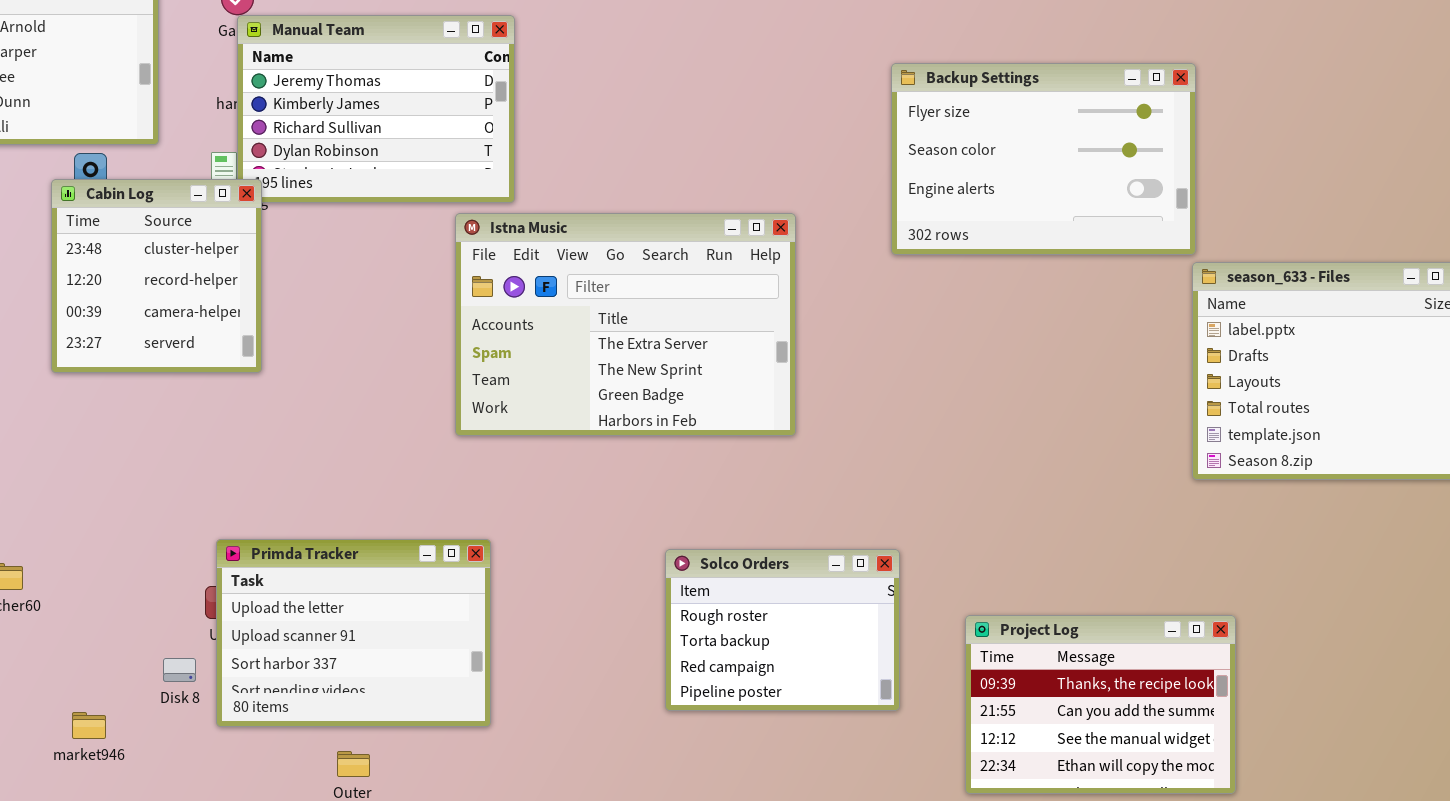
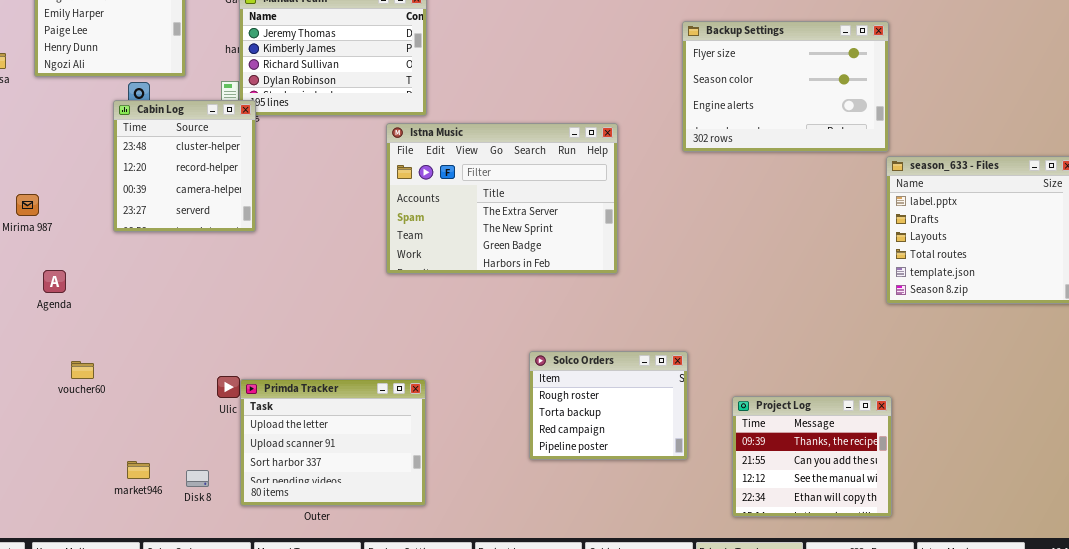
Primda Tracker: [216,539,491,727] -> [240,379,426,506], moved
Project Log: [965,615,1236,794] -> [732,396,892,517], resized
Disk 8: [163,658,196,682] -> [186,470,209,487], moved

